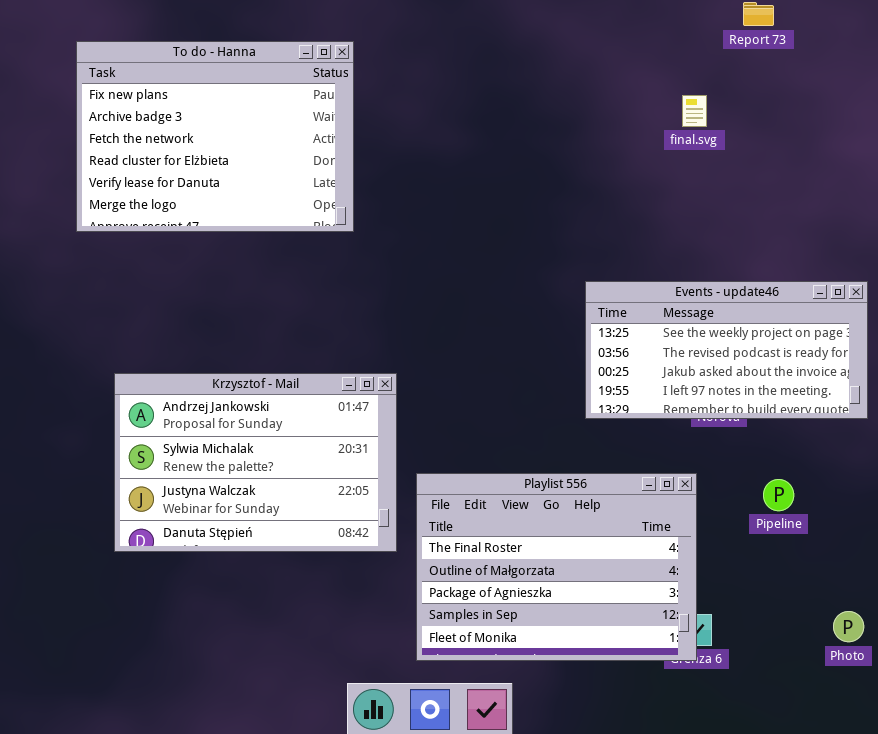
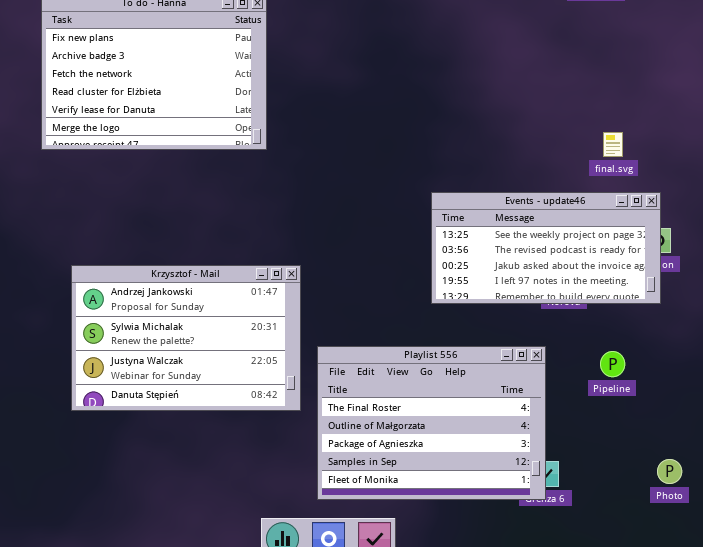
final.svg: [682,95,707,127] -> [603,132,623,157], moved
Events - update46: [585,281,868,419] -> [431,192,661,304], moved

